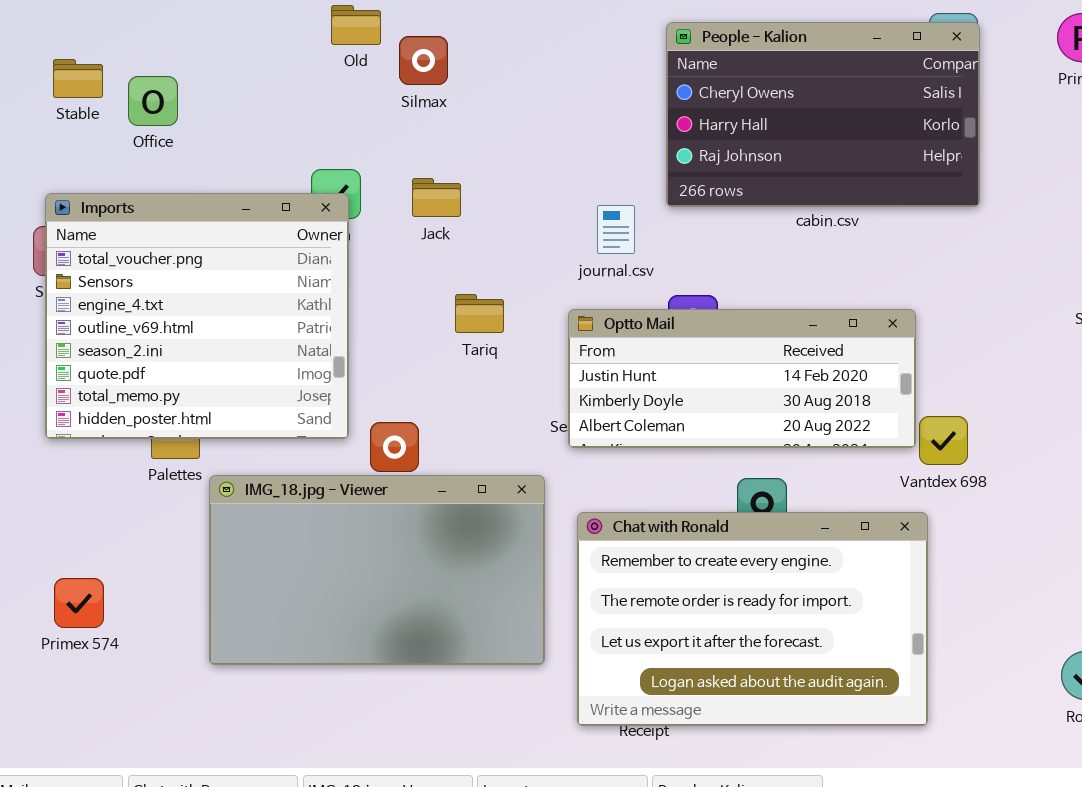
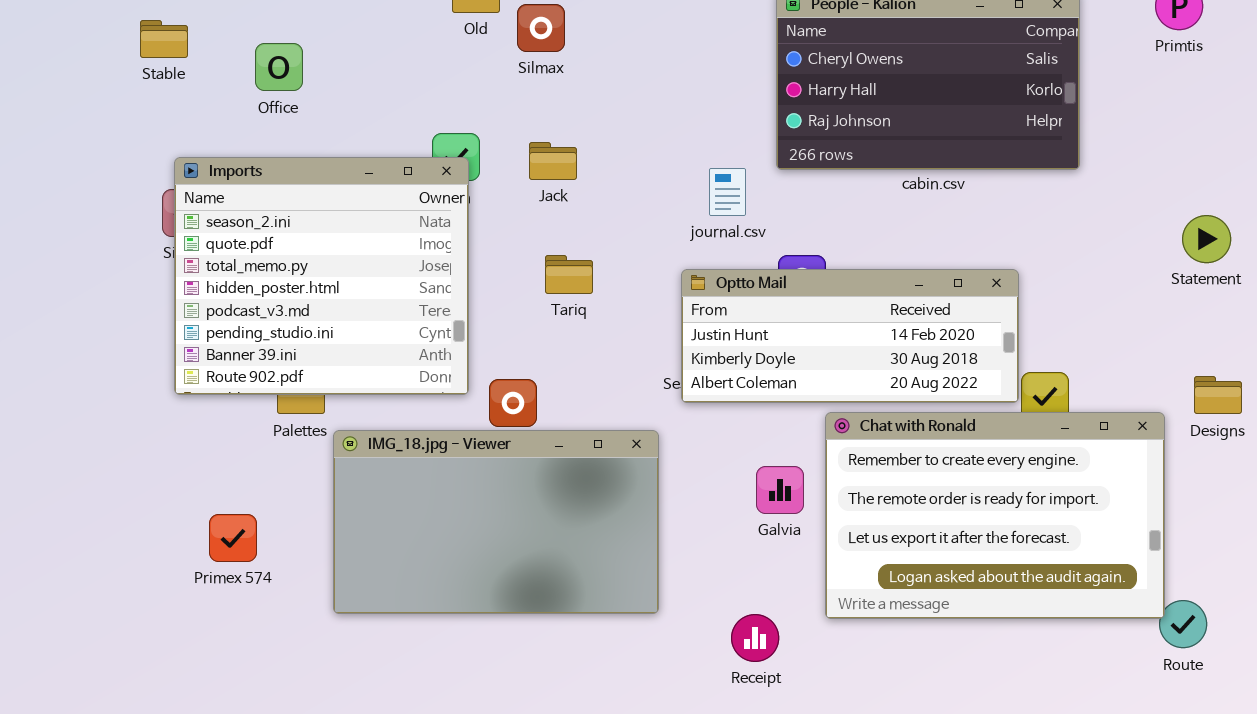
Stable: [53,59,103,98] -> [140,20,188,58], moved
Imports: [45,193,349,439] -> [174,157,469,395], scrolled down 4 rows
Tariq: [455,294,504,333] -> [545,255,593,294], moved
Chat with Ronald: [577,512,928,726] -> [825,412,1165,619], moved
Primex 574: [54,578,104,628] -> [209,514,257,562], moved

